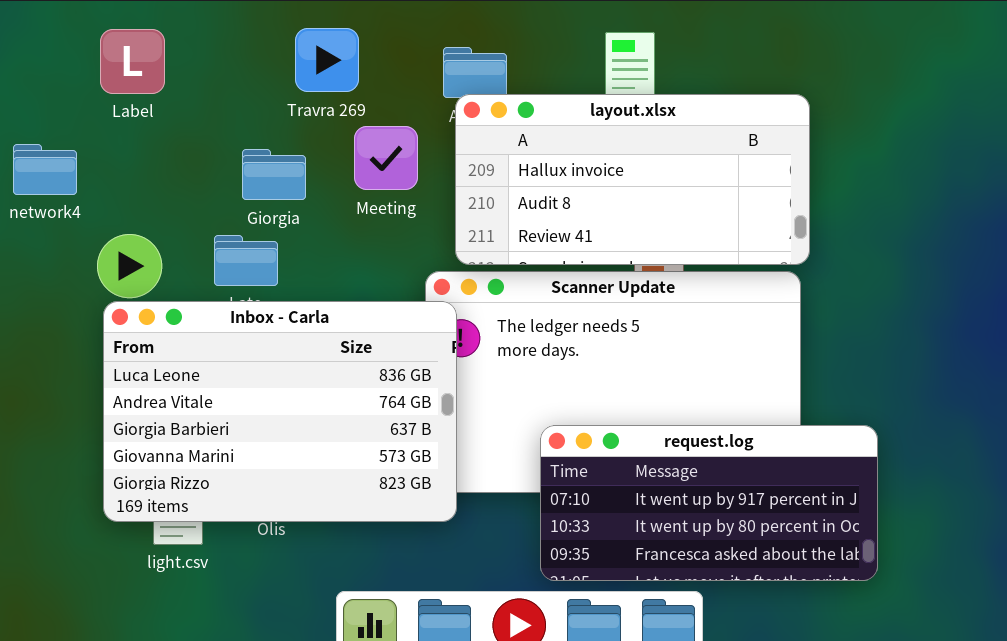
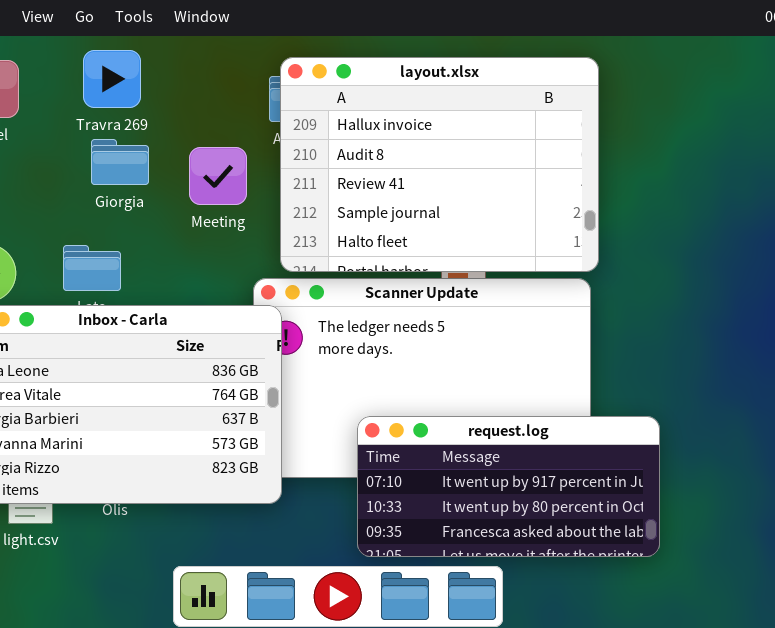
Travra 269: [295,28,359,92] -> [83,50,141,108], moved
layout.xlsx: [455,94,810,265] -> [280,57,599,272], resized
Giorgia: [242,149,306,200] -> [91,139,149,185], moved

